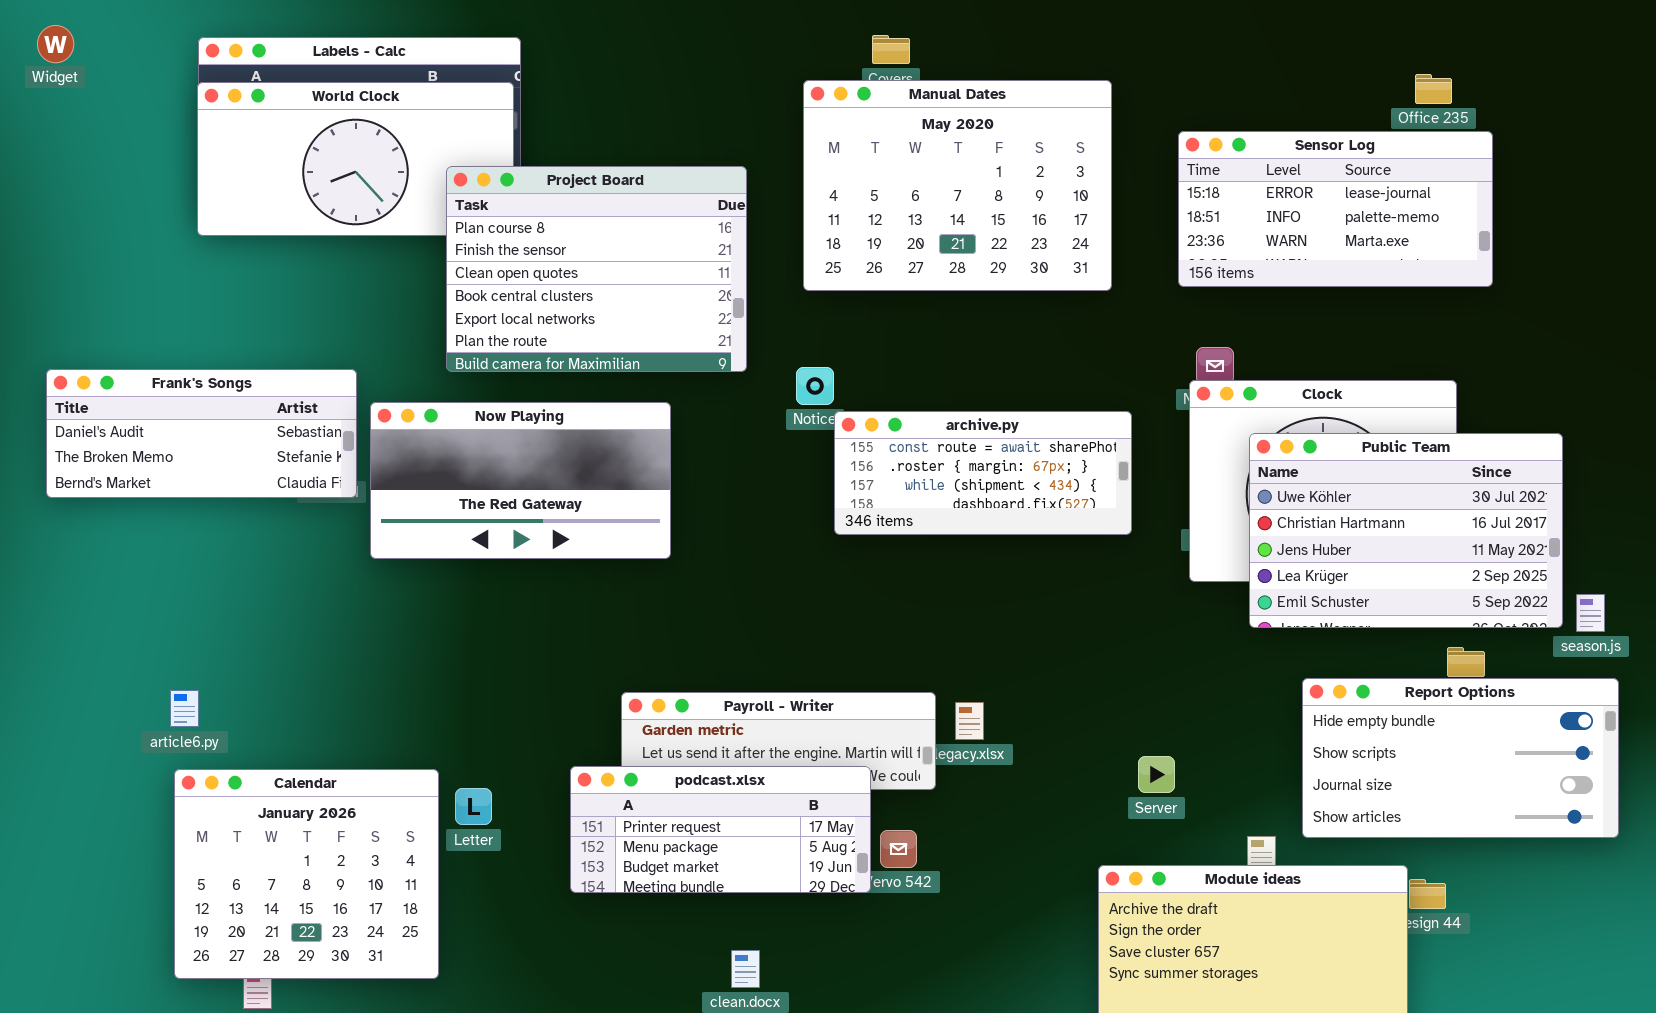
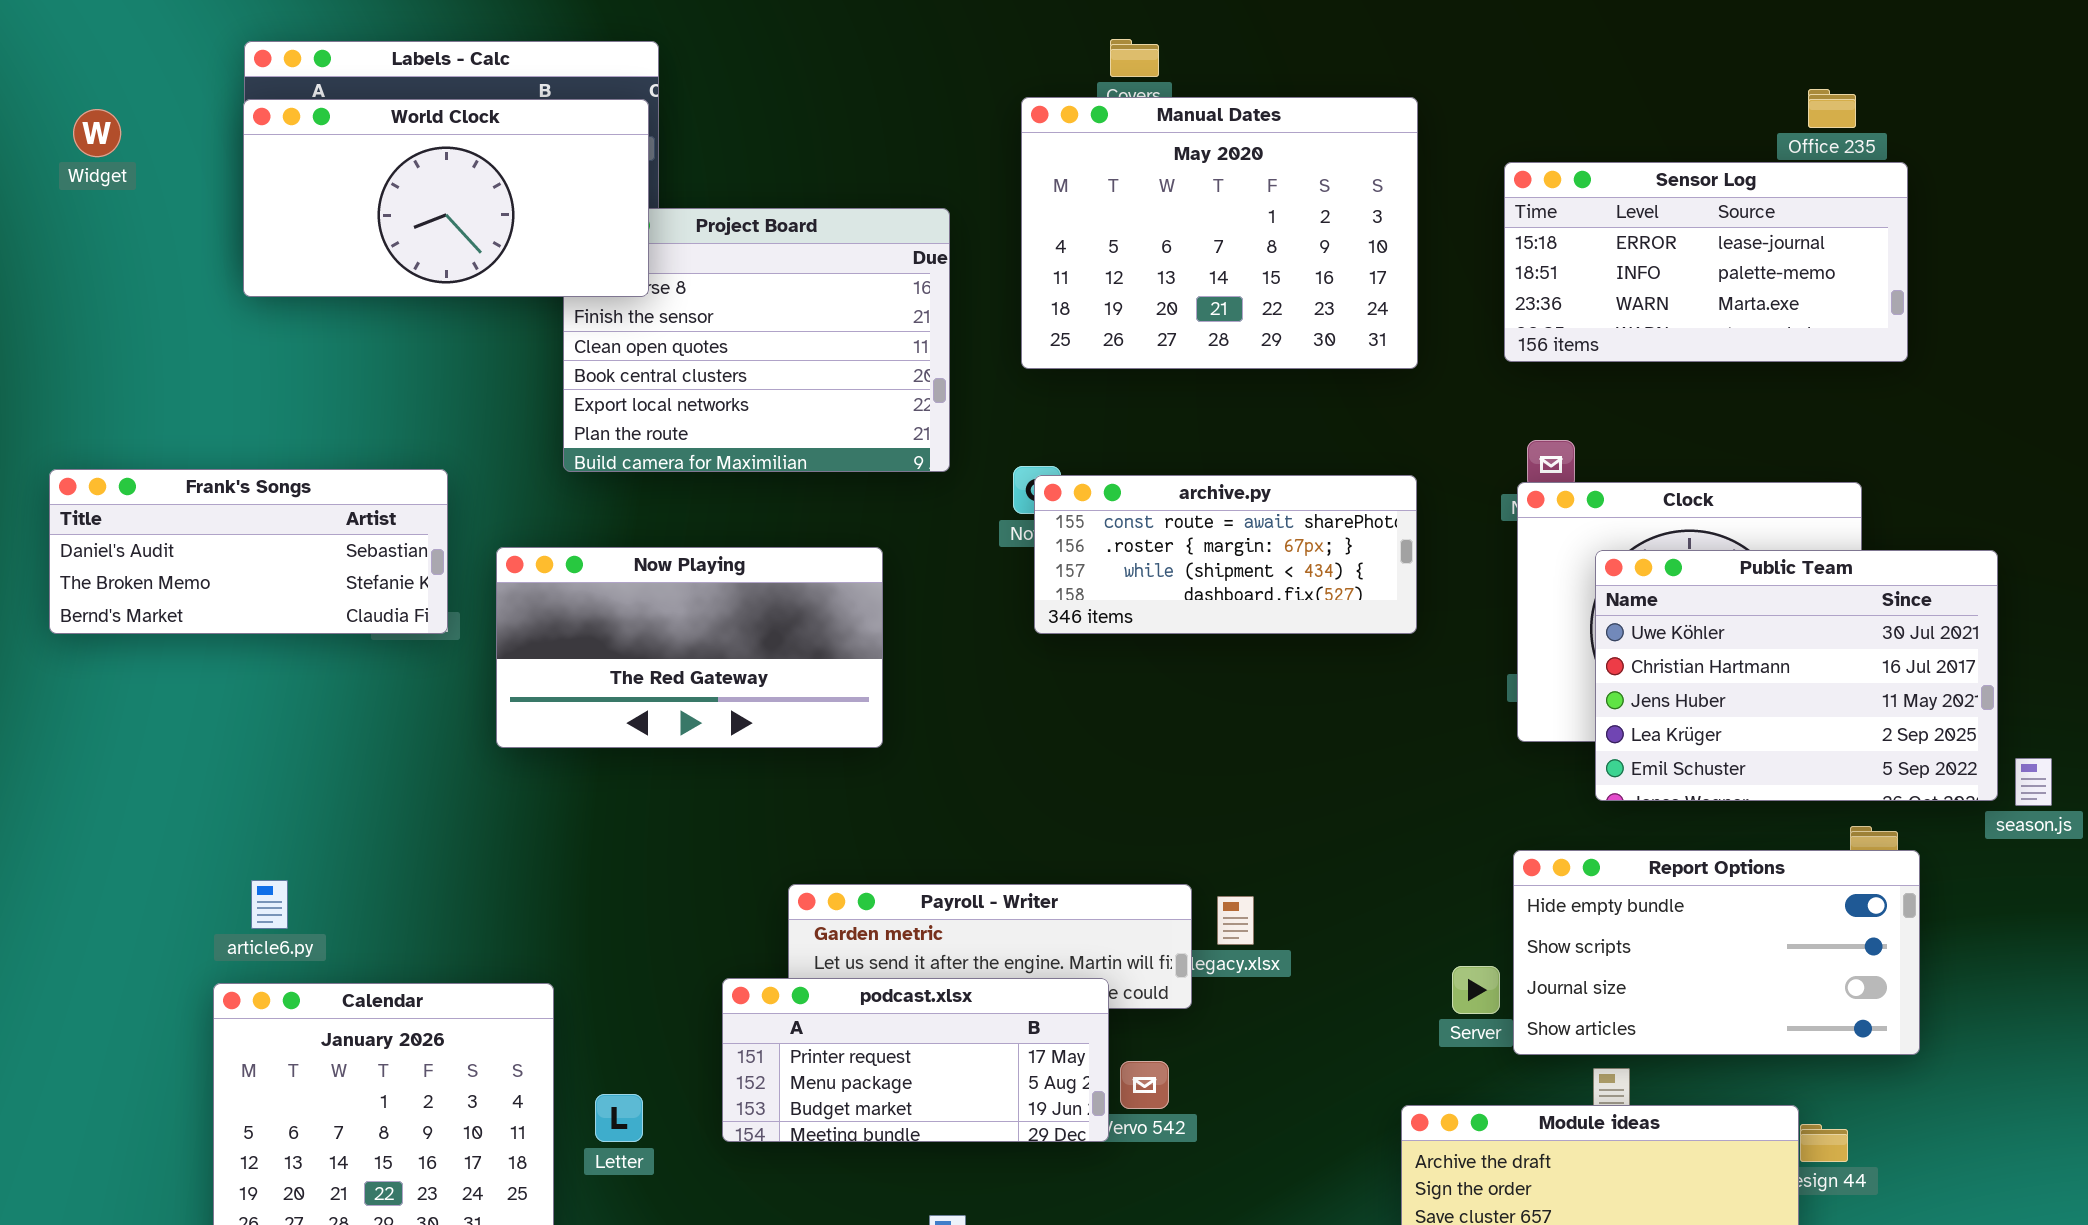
Widget: [37,25,74,63] -> [73,109,121,157], moved
World Clock: [197,82,514,236] -> [243,99,649,297], raised
Now Playing: [370,402,671,559] -> [496,547,883,748], moved
archive.py: [834,411,1132,535] -> [1034,475,1417,634], moved
Report Options: [1302,678,1619,838] -> [1513,850,1920,1055], moved
article6.py: [170,690,199,727] -> [251,880,288,929], moved
Letter: [455,788,492,825] -> [595,1094,643,1142], moved

